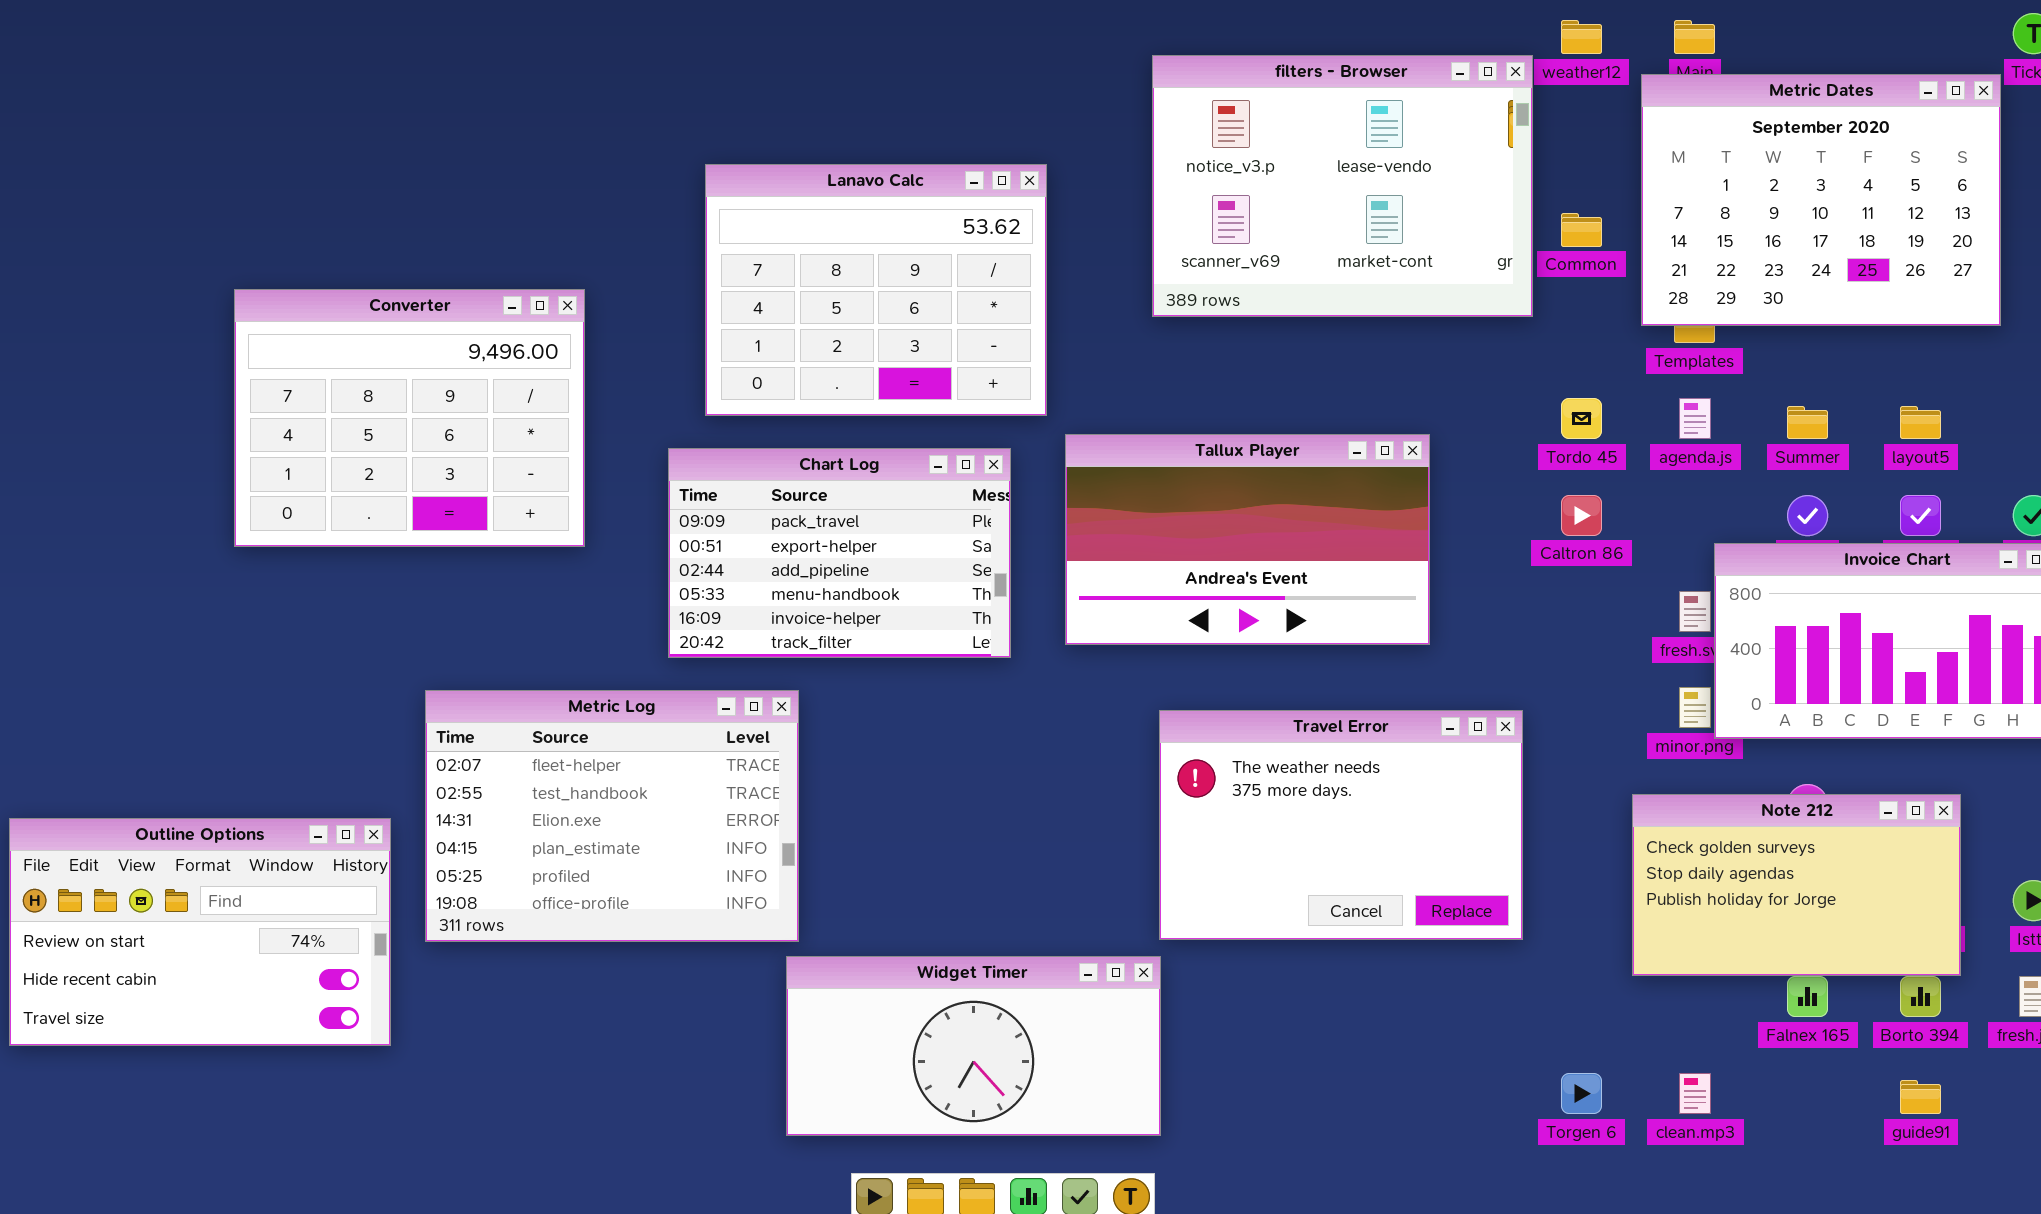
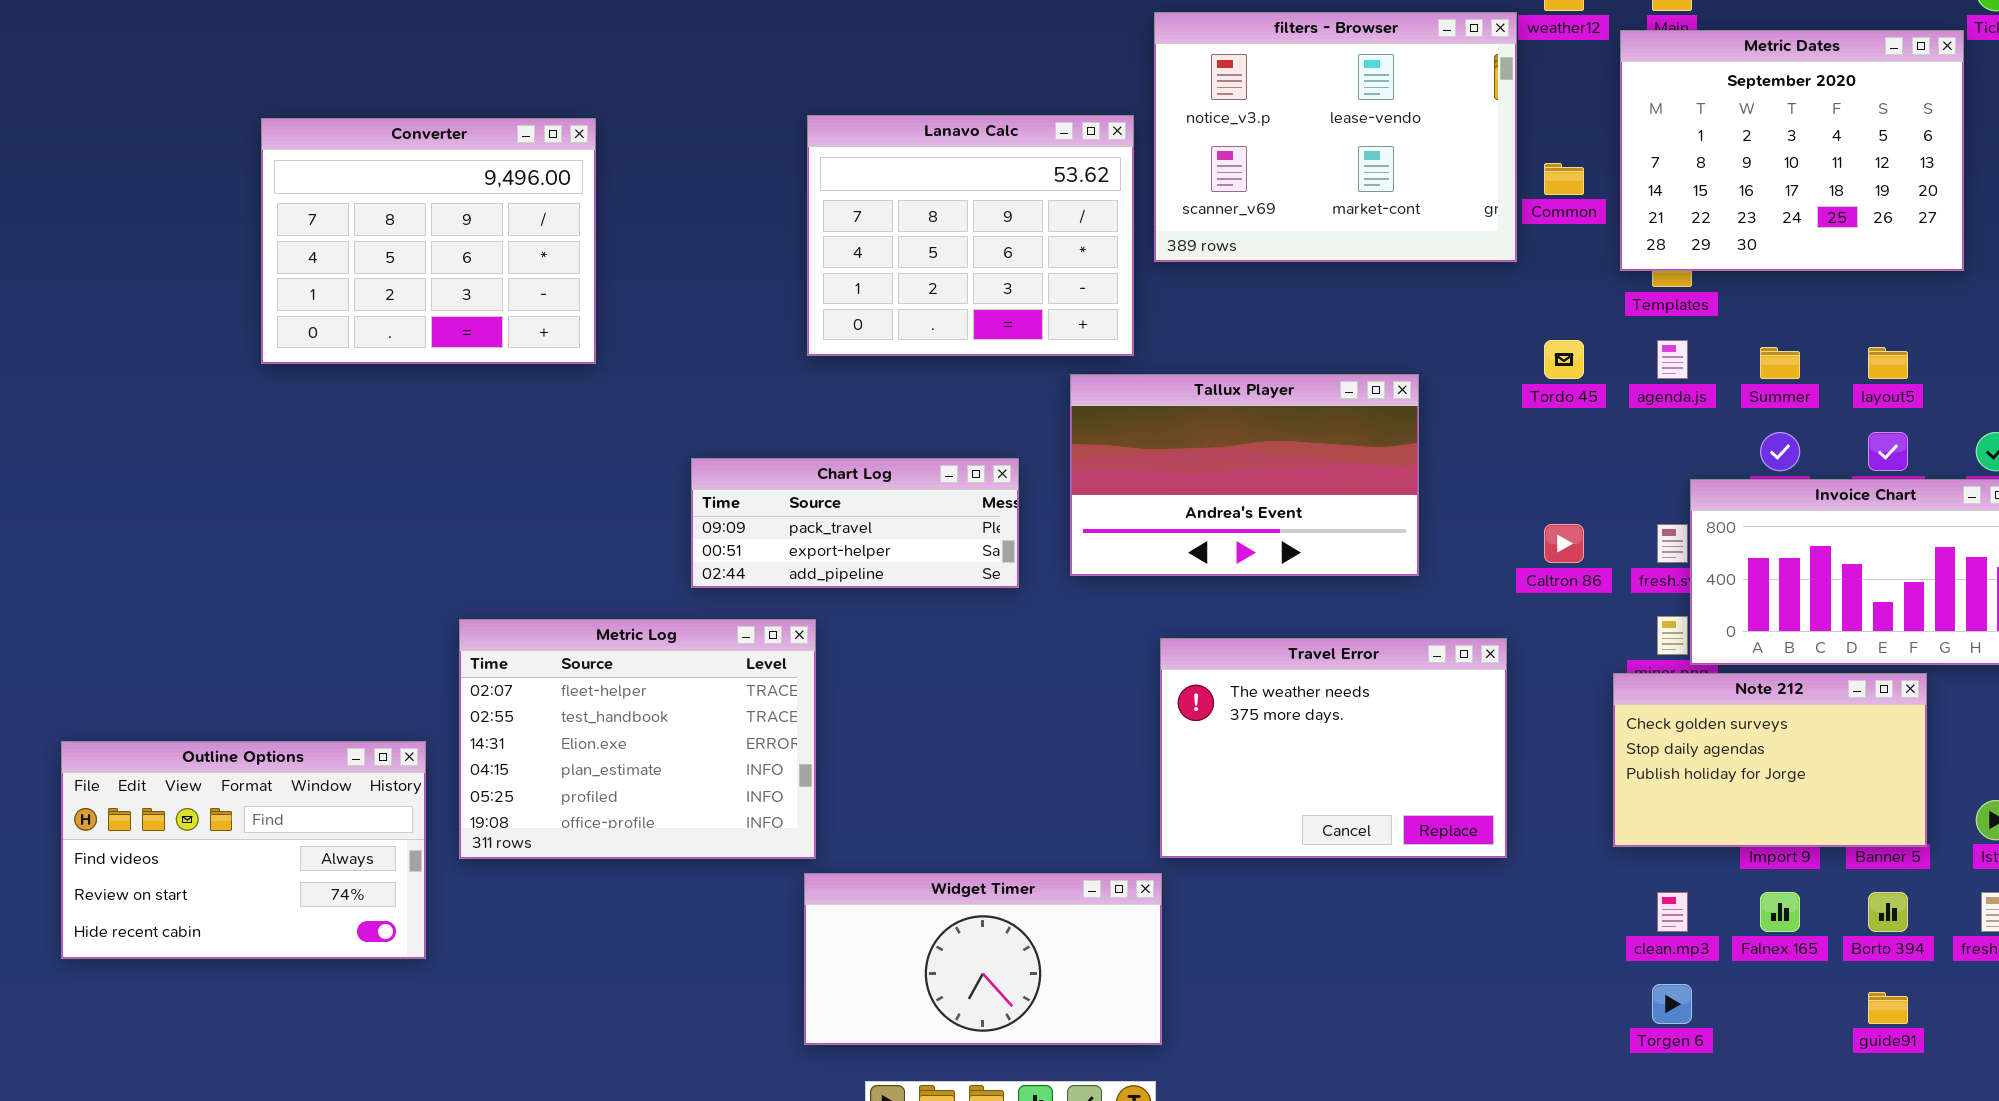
Lanavo Calc: [705,164,1047,416] -> [807,115,1134,356], moved
Converter: [234,289,585,547] -> [261,118,596,364], moved
Chart Log: [668,448,1011,658] -> [691,458,1019,588], resized
Caltron 86: [1561,495,1602,536] -> [1544,524,1584,563], moved
Note 212: [1632,794,1961,976] -> [1613,673,1927,847], moved
Outline Options: [9,818,391,1046] -> [61,741,426,959], scrolled up 1 row
Torgen 6: [1561,1073,1602,1114] -> [1652,984,1692,1024], moved
clean.mp3: [1679,1073,1711,1114] -> [1657,892,1688,932], moved

